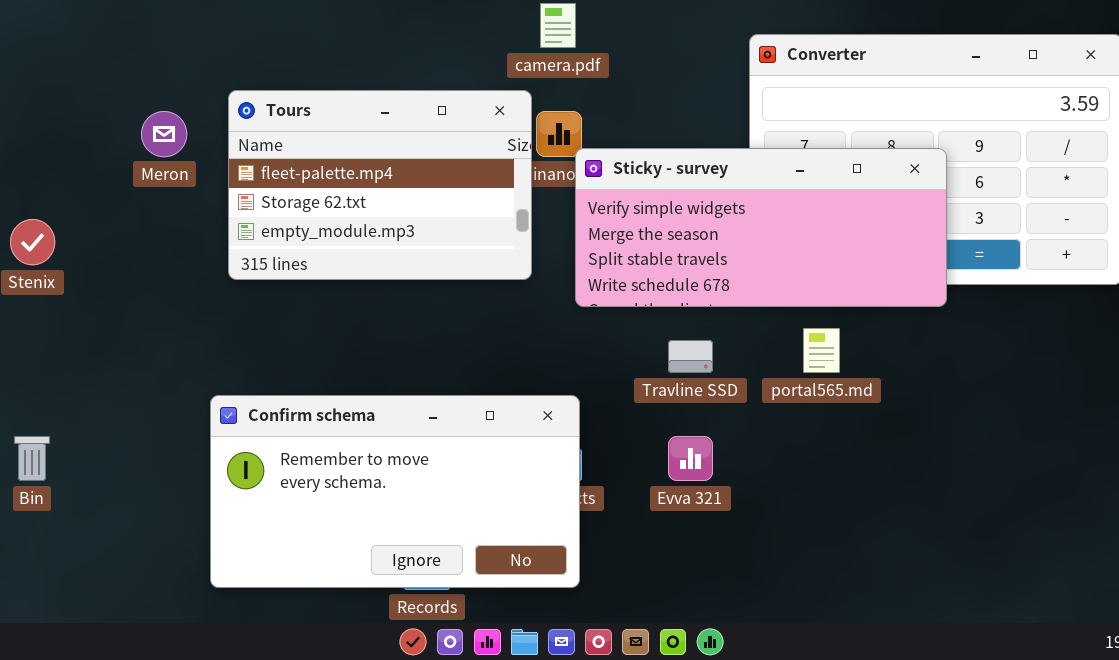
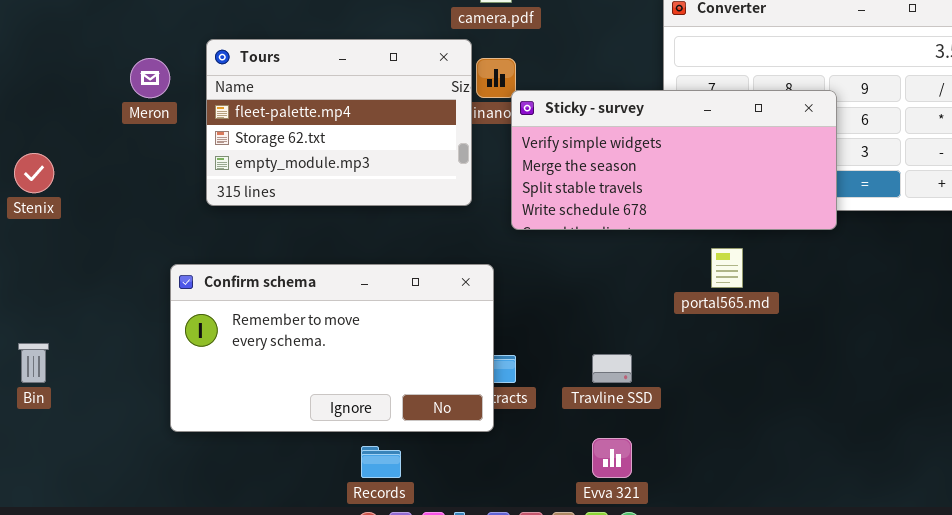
Travline SSD: [668,340,713,373] -> [592,354,632,383], moved
Confirm schema: [210,395,580,588] -> [170,264,494,432], moved
Evva 321: [668,436,713,481] -> [592,438,632,478], moved

